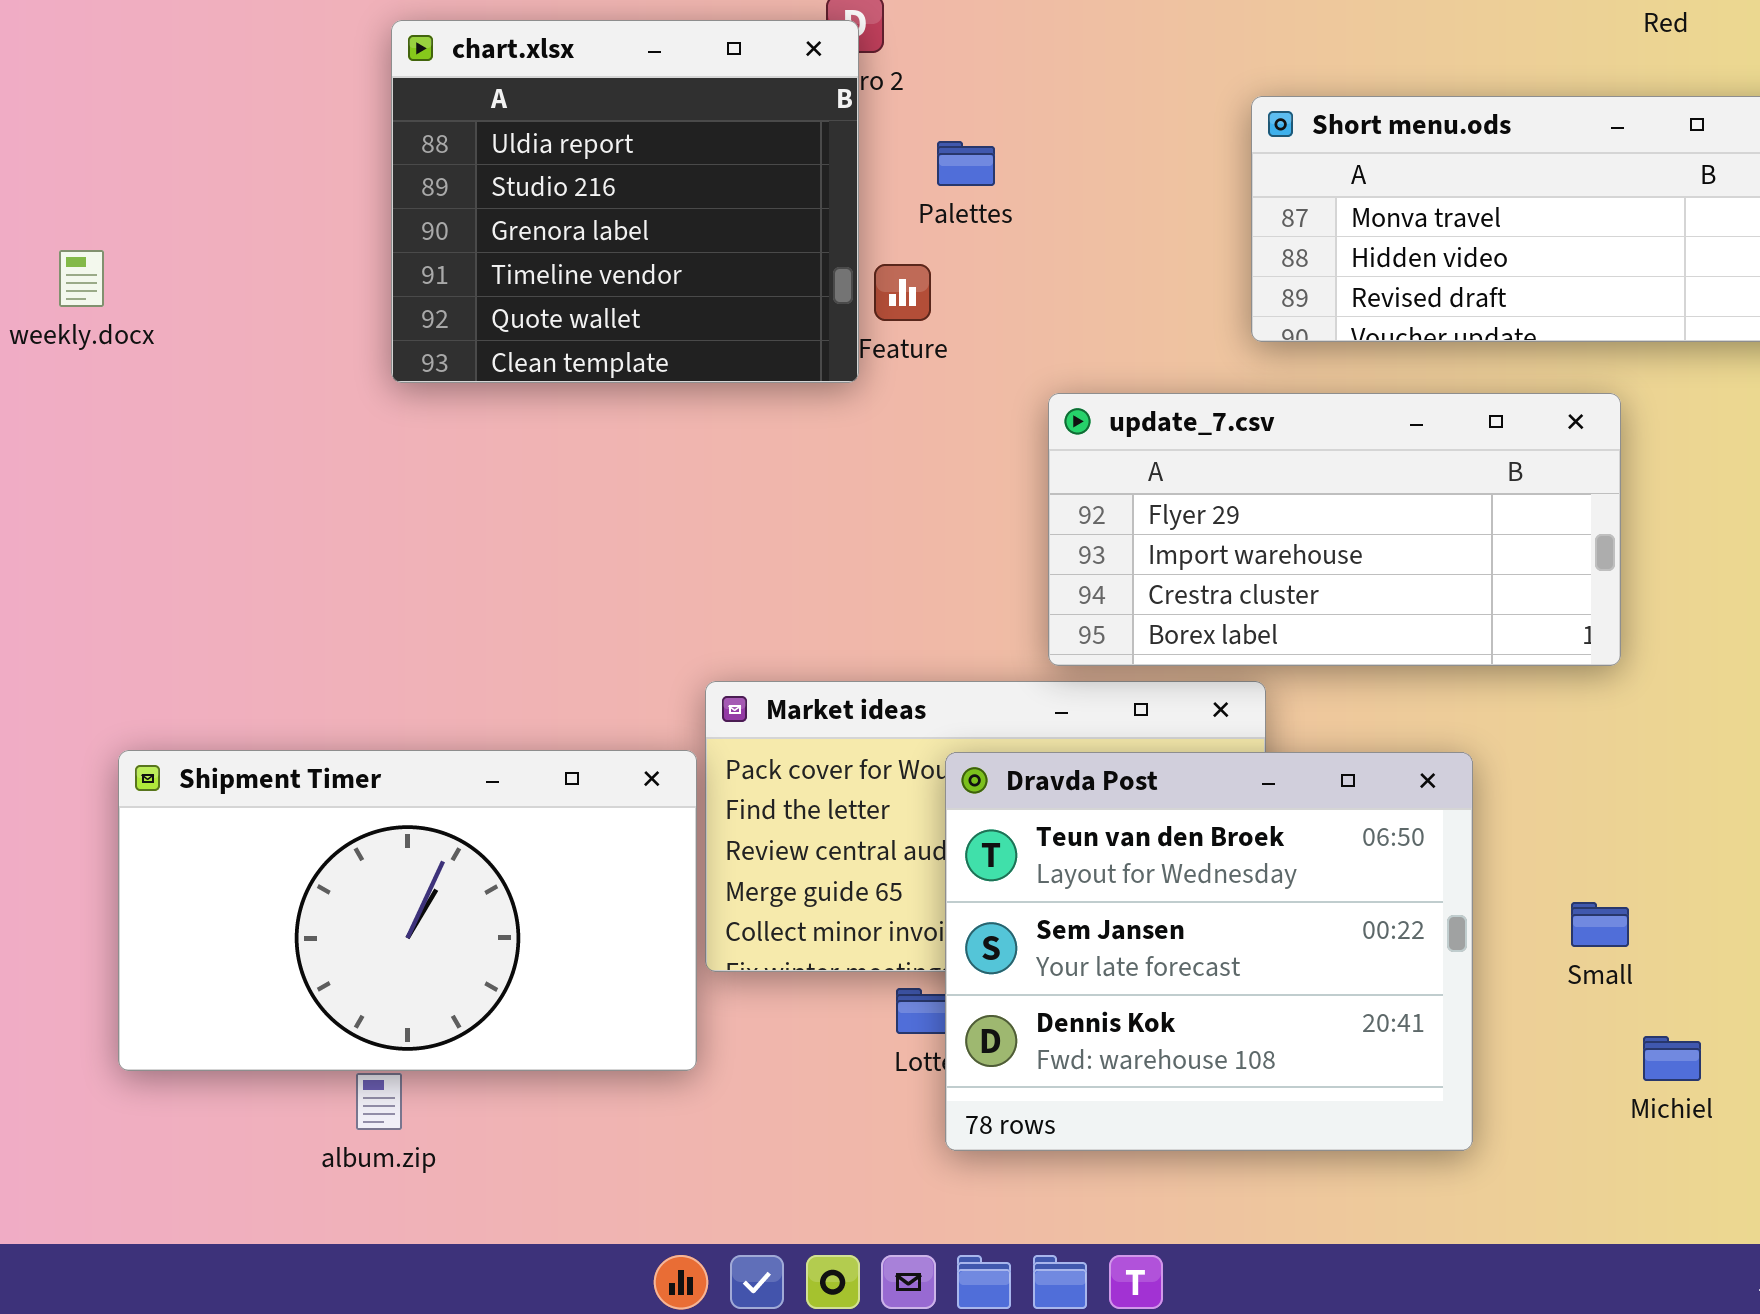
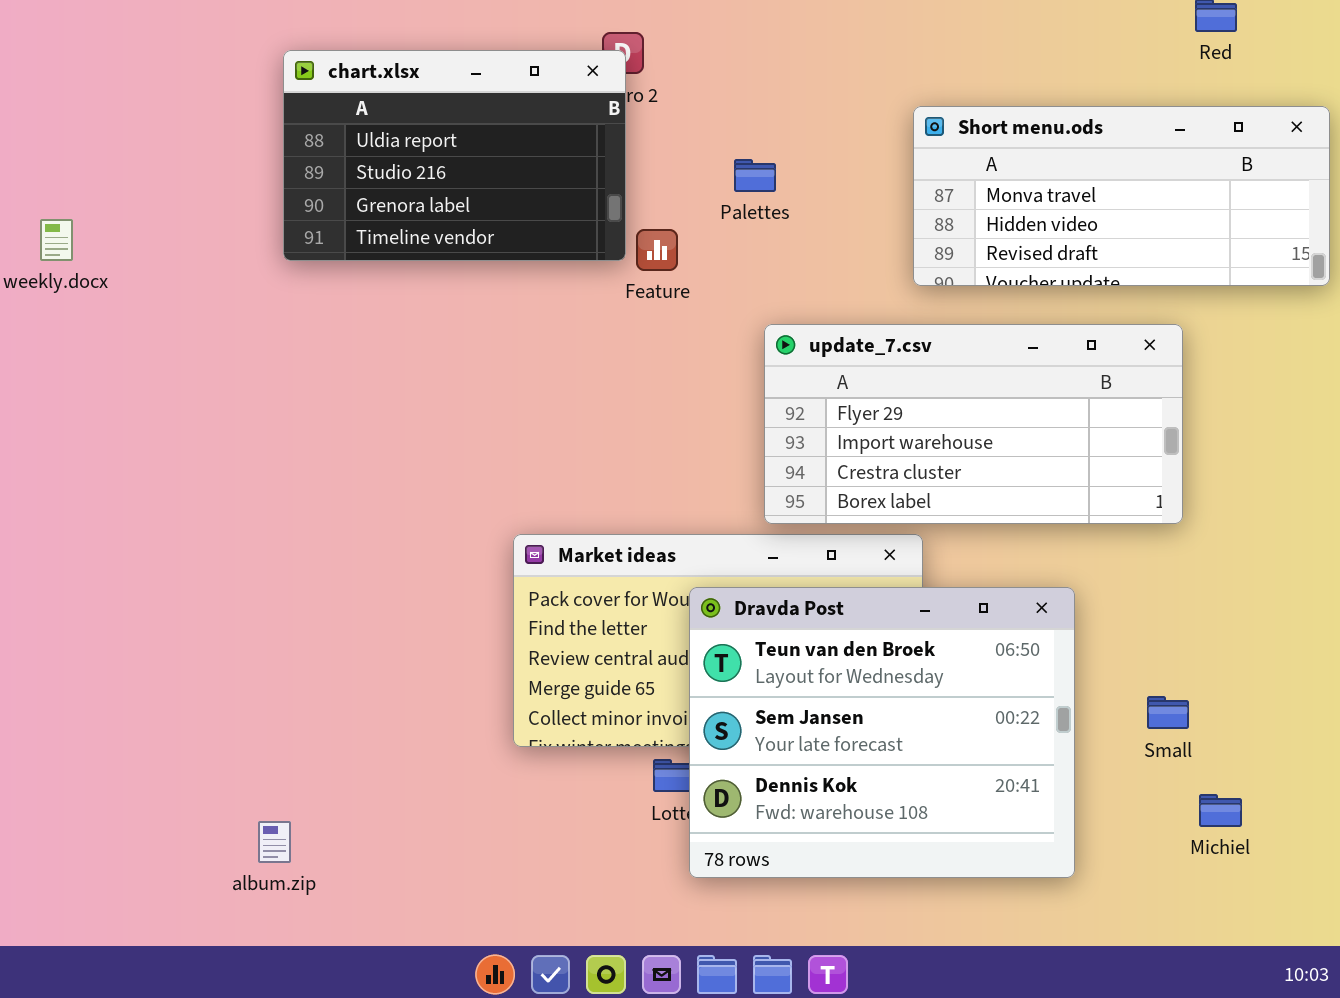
chart.xlsx: [391,20,859,383] -> [283,50,626,261], resized
Palettes: [937,141,995,186] -> [734,159,776,192], moved
Shipment Timer: [118,750,697,1071] -> none, closed

